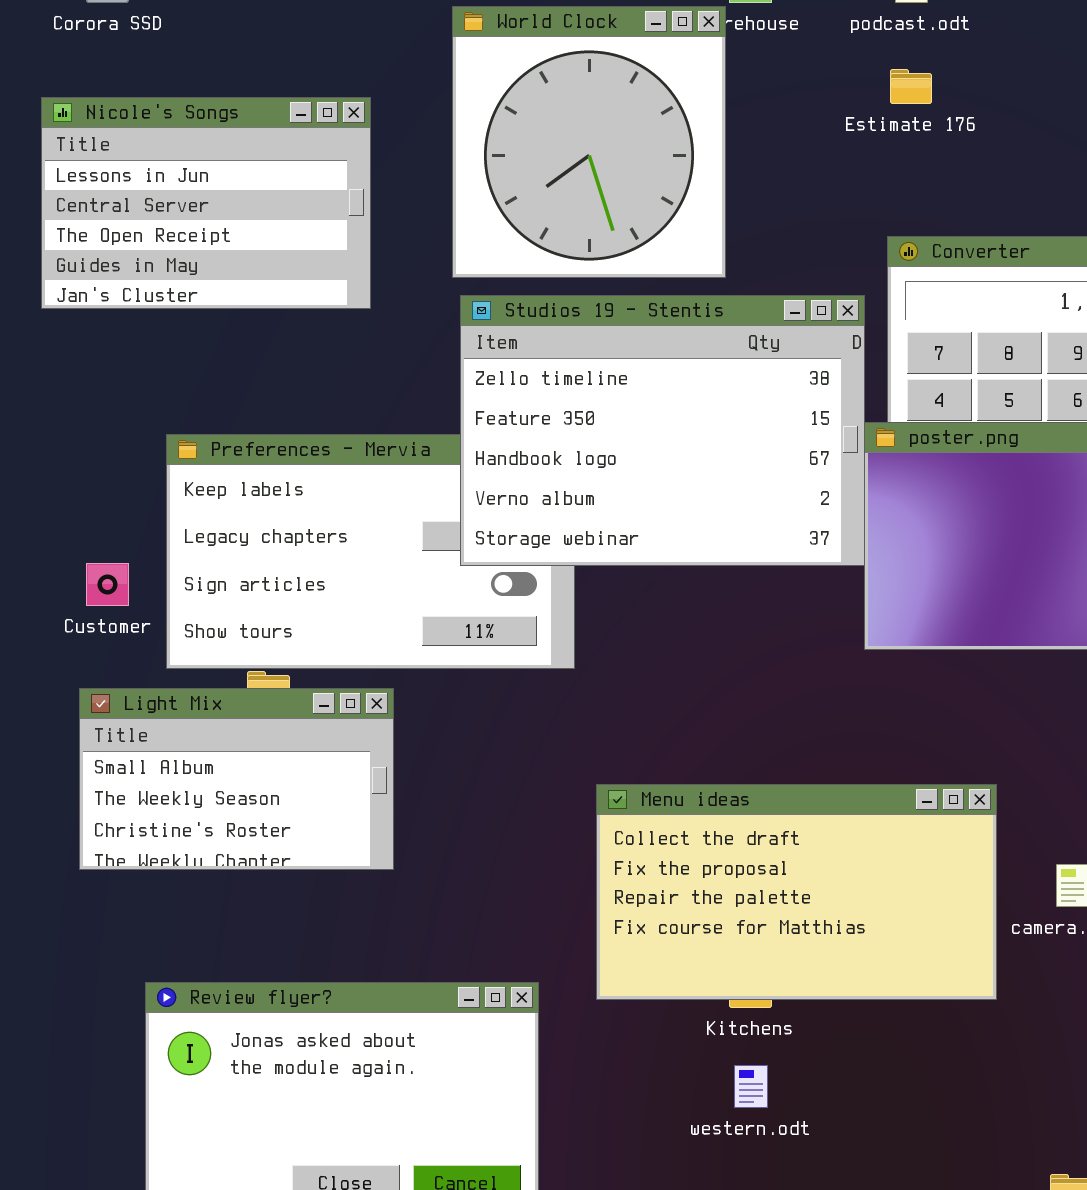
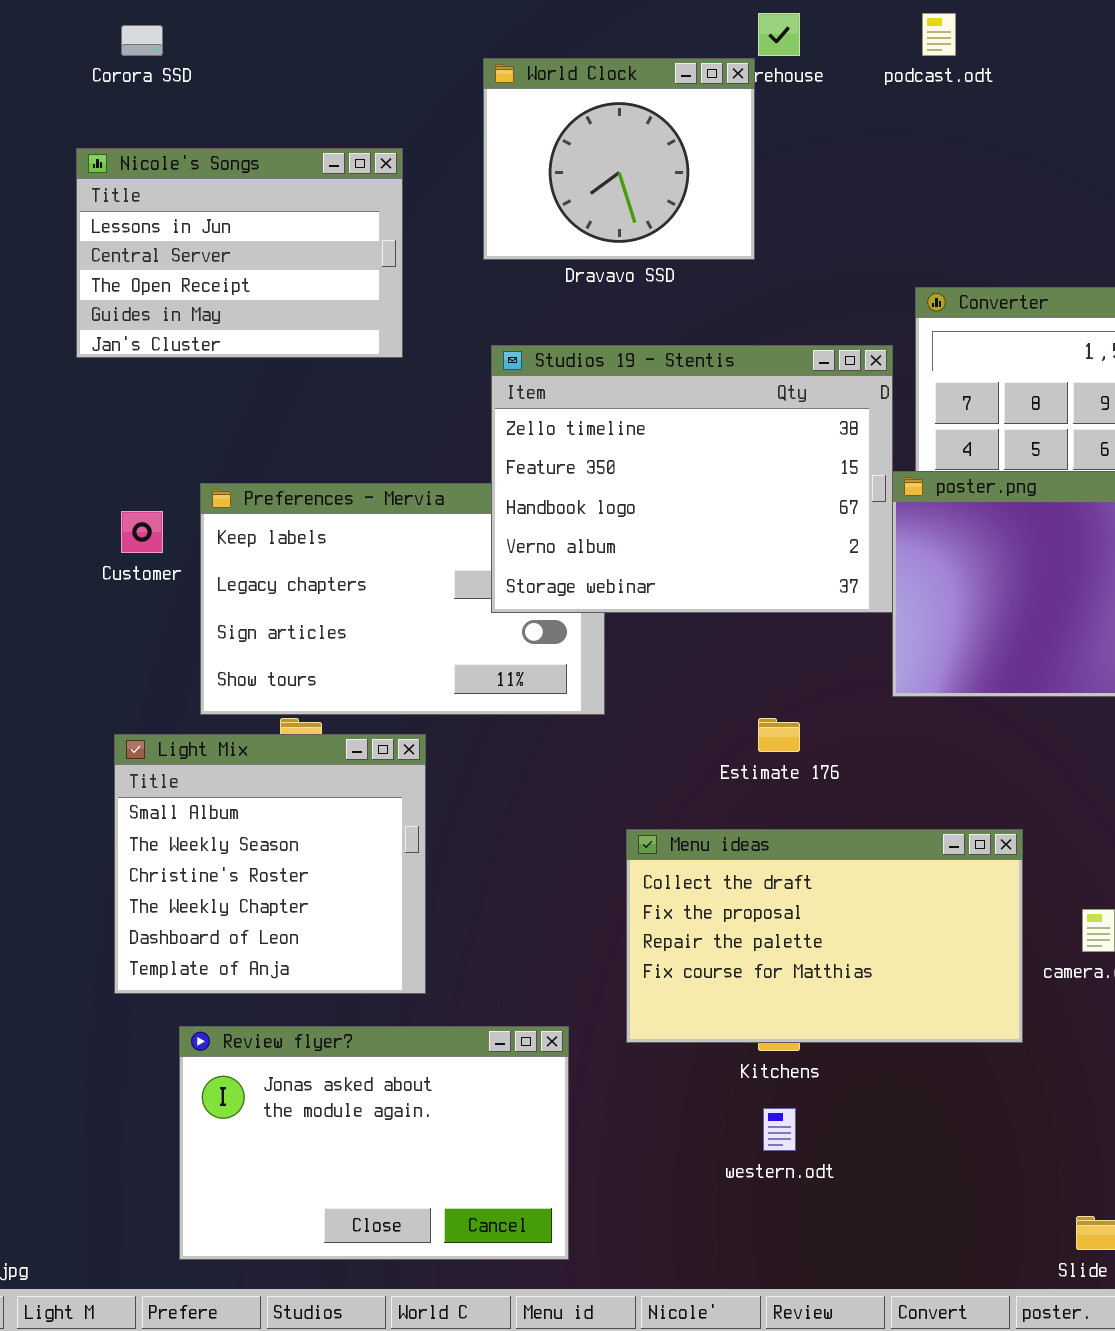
World Clock: [452,6,726,278] -> [483,58,755,260], resized
Estimate 176: [890,69,932,104] -> [758,718,800,752], moved
Customer: [86,563,129,606] -> [121,511,163,553], moved
Light Mix: [79,688,394,870] -> [114,734,426,994], resized

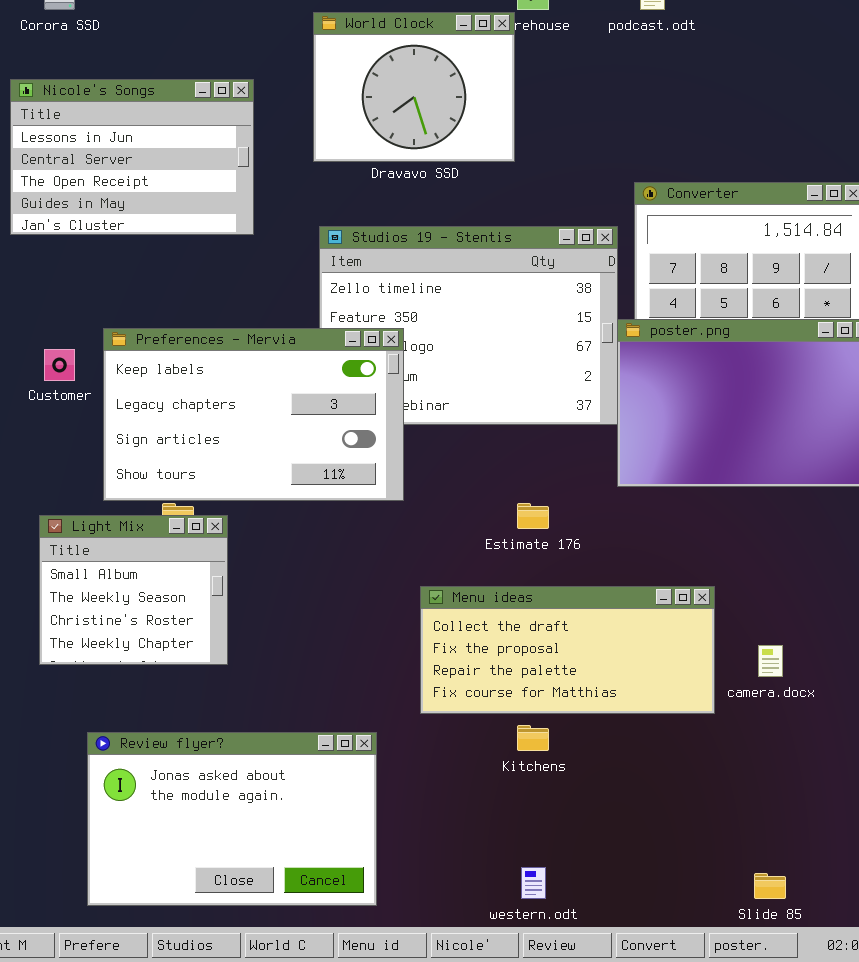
Preferences - Mervia: [200,483,605,715] -> [103,328,404,501], raised
Light Mix: [114,734,426,994] -> [39,515,228,665], resized
Menu ideas: [626,829,1023,1043] -> [420,586,715,714], resized
western.odt: [763,1108,796,1151] -> [521,867,546,899], moved

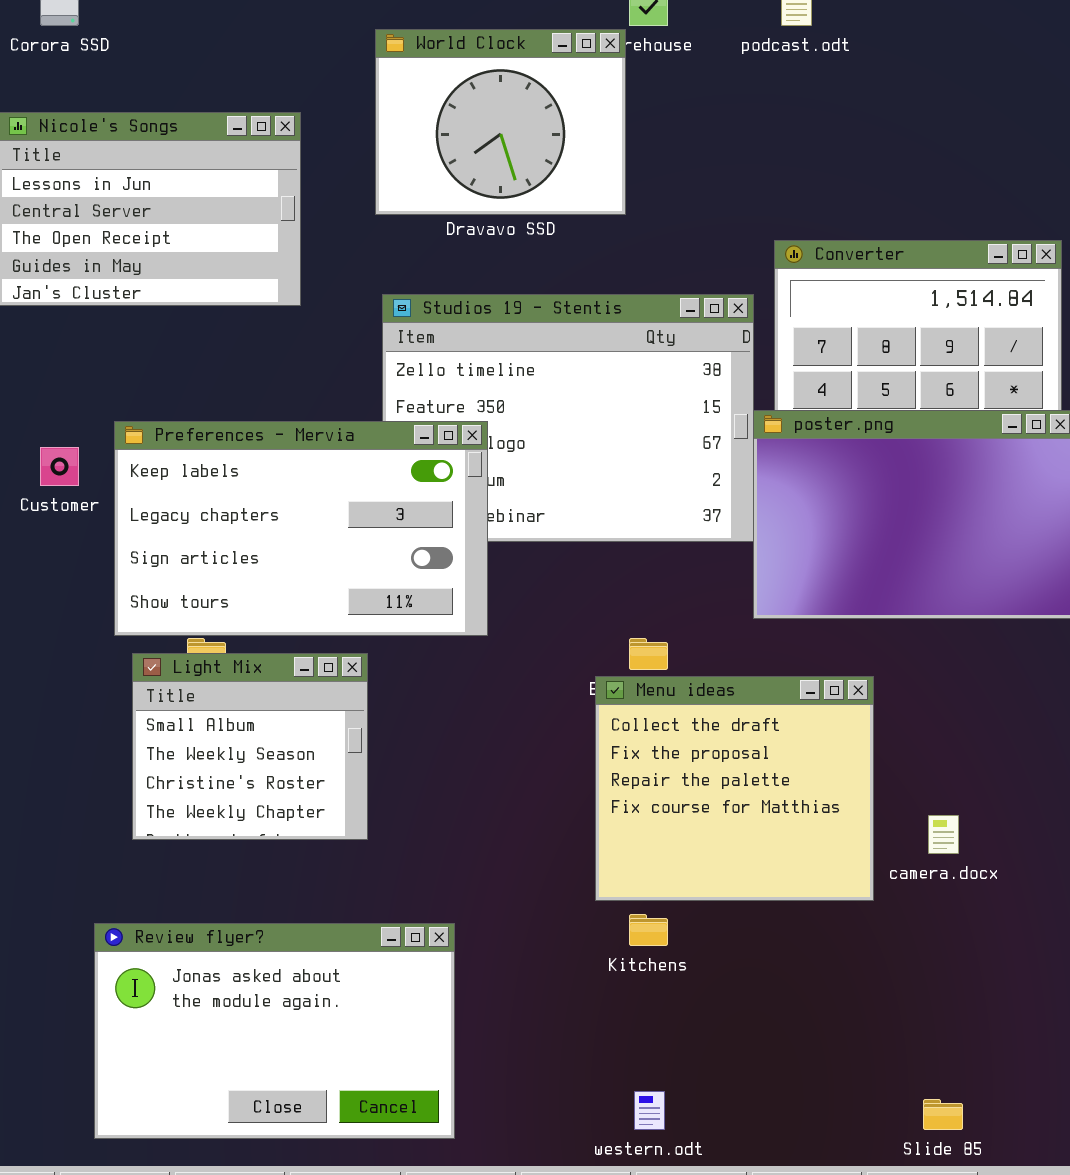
Light Mix: [39,515,228,665] -> [132,653,368,840], moved
Menu ideas: [420,586,715,714] -> [595,676,874,901], resized

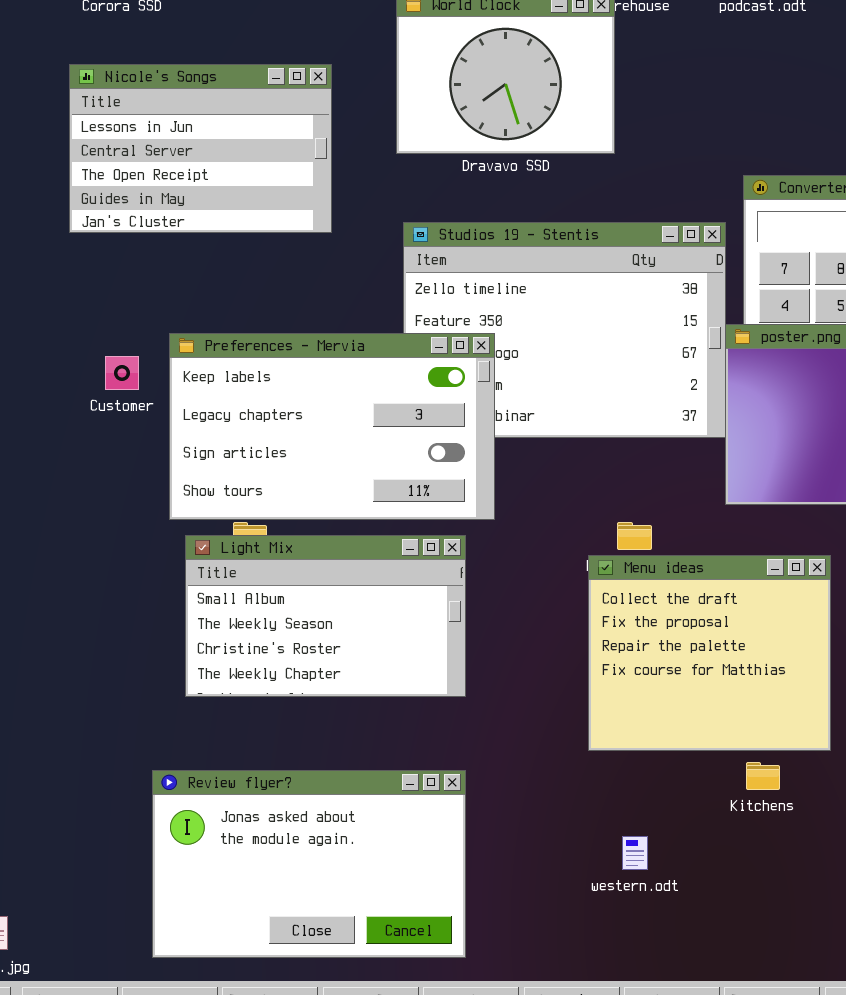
Light Mix: [132,653,368,840] -> [185,535,466,697], resized
Kitchens: [629,914,668,946] -> [746,762,780,790], moved
western.odt: [634,1091,665,1130] -> [622,836,648,870], moved

